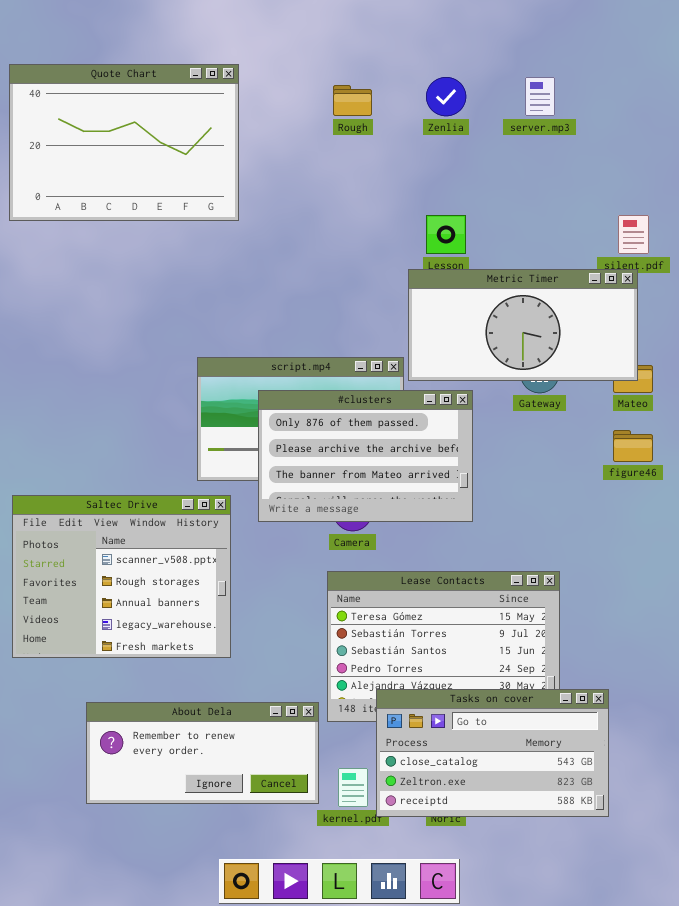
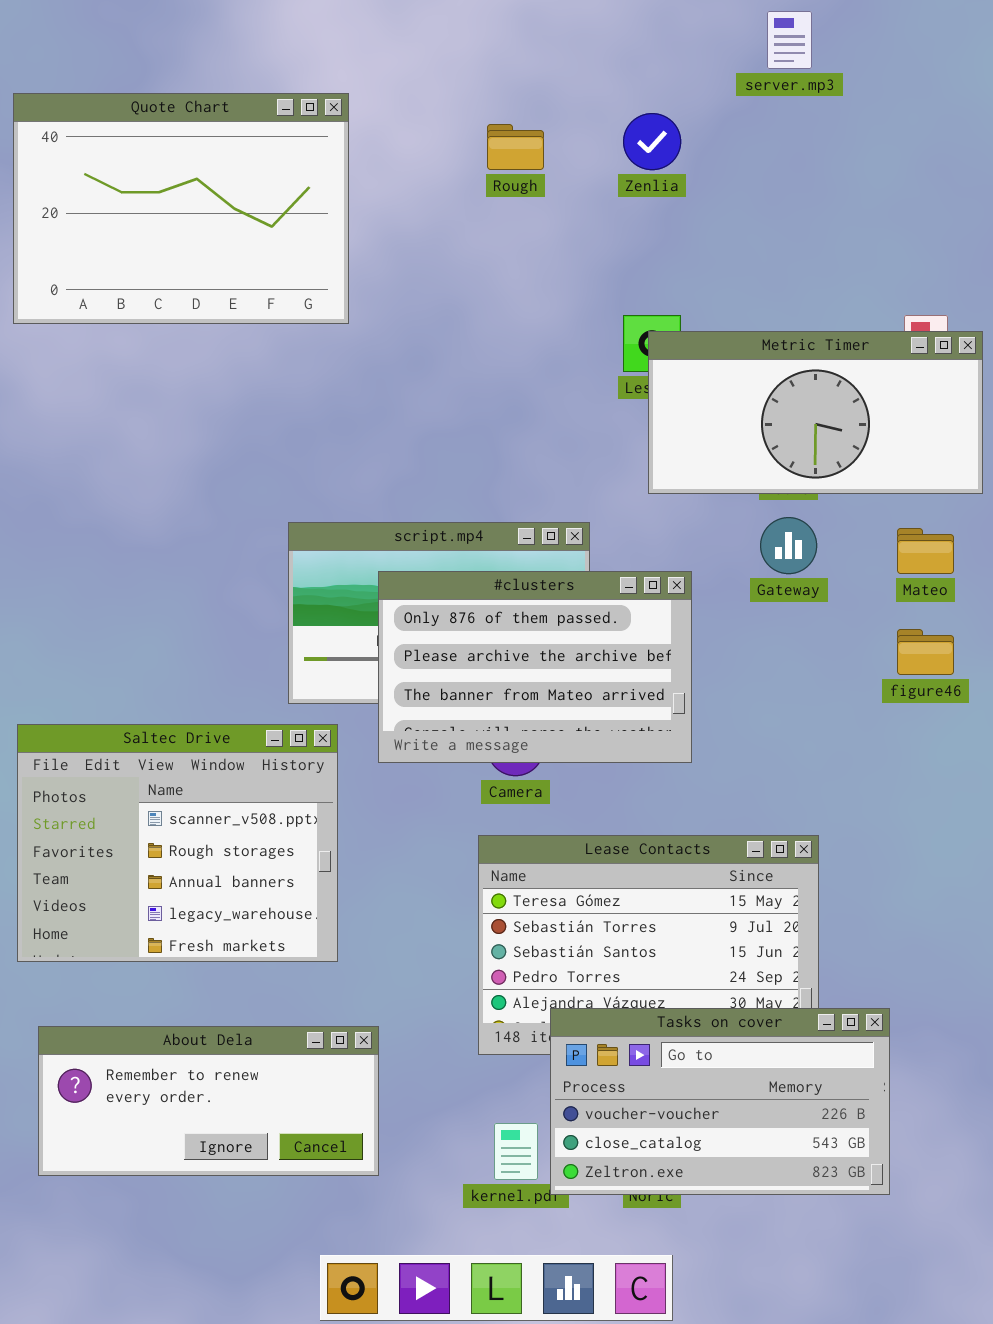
server.mp3: [525,77,555,116] -> [767,11,812,69], moved
Metric Timer: [408,269,638,381] -> [648,331,983,494], moved
Tasks on cover: [376,689,609,817] -> [550,1008,890,1195], scrolled up 1 row
About Dela: [86,702,319,804] -> [38,1026,379,1176], moved

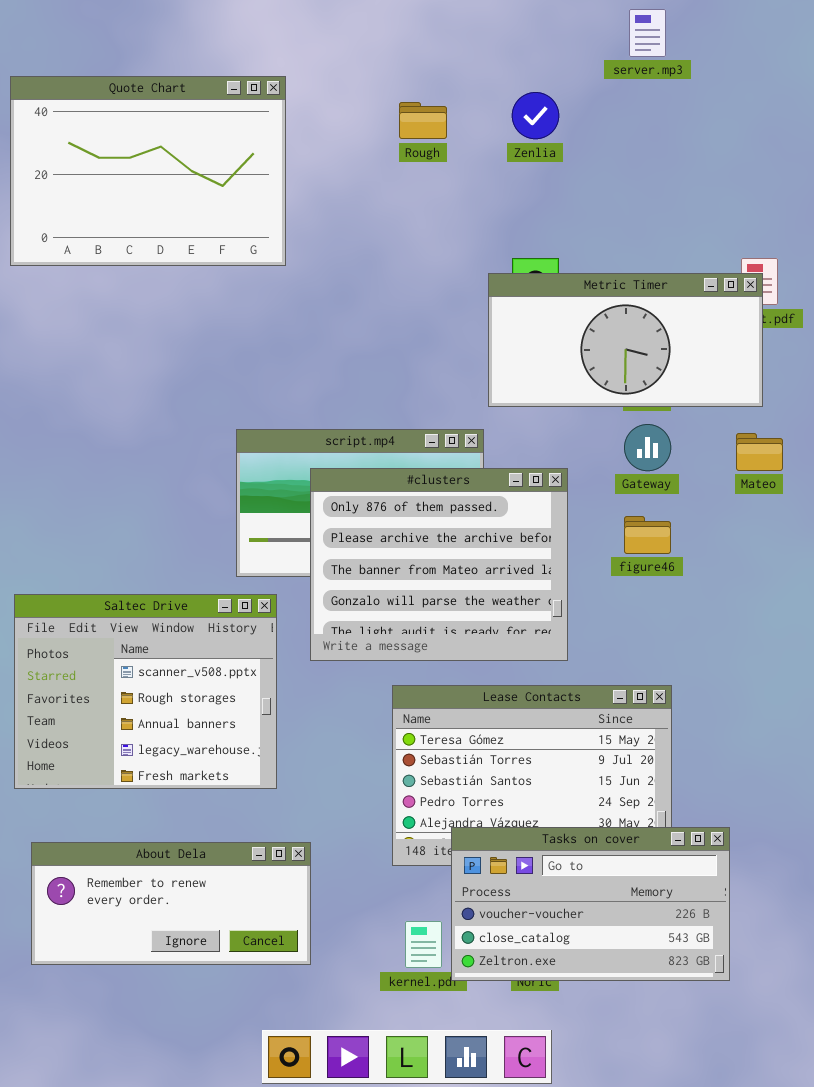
Metric Timer: [648,331,983,494] -> [488,273,763,407], moved
#clusters: [378,571,692,763] -> [310,468,568,661], resized
figure46: [897,629,954,675] -> [624,516,671,554], moved

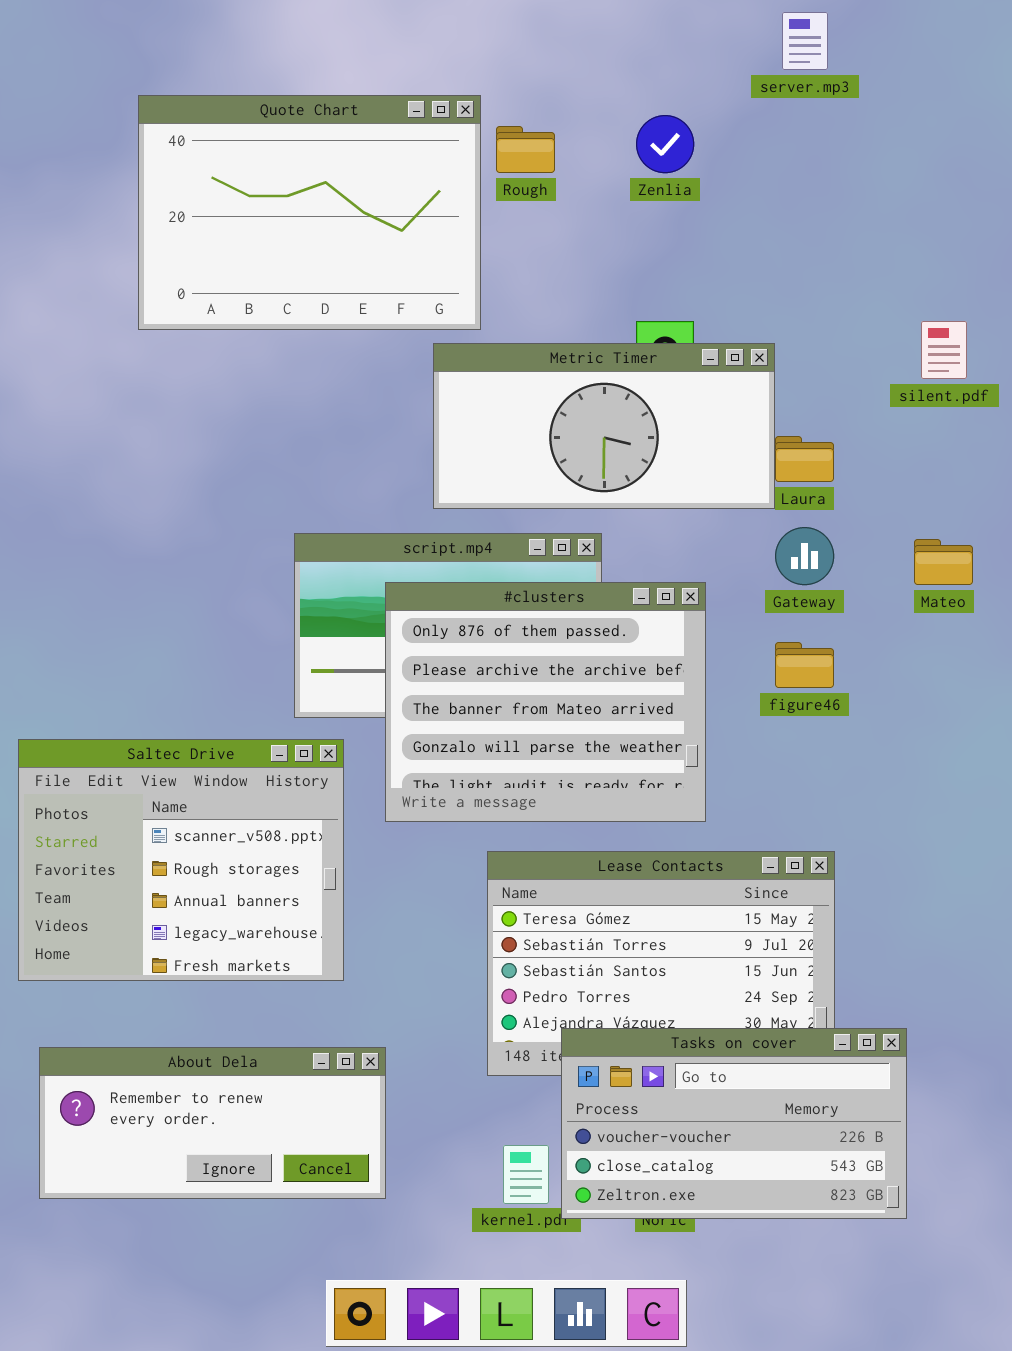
Quote Chart: [10,76,286,266] -> [138,95,481,330], moved
Metric Timer: [488,273,763,407] -> [433,343,775,509], moved

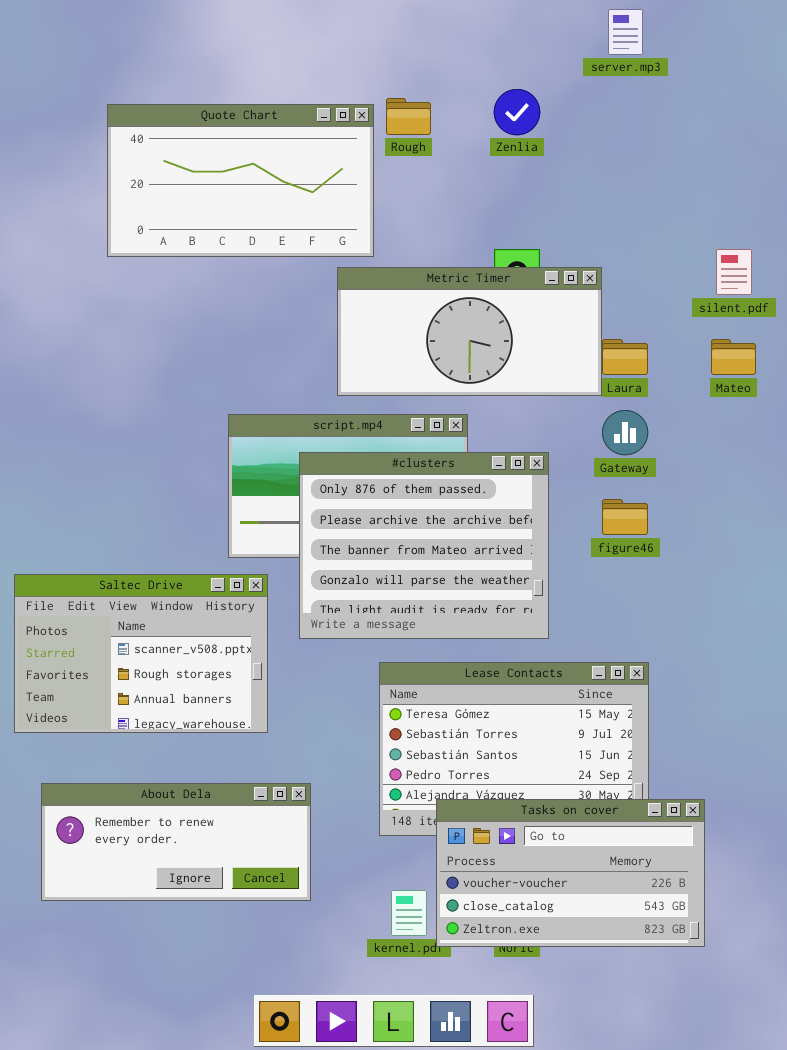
Quote Chart: [138,95,481,330] -> [107,104,374,257], resized
Mateo: [914,539,973,585] -> [711,339,756,375], moved
Saltec Drive: [18,739,344,981] -> [14,574,268,733], resized
About Dela: [39,1047,386,1199] -> [41,783,311,901], moved

